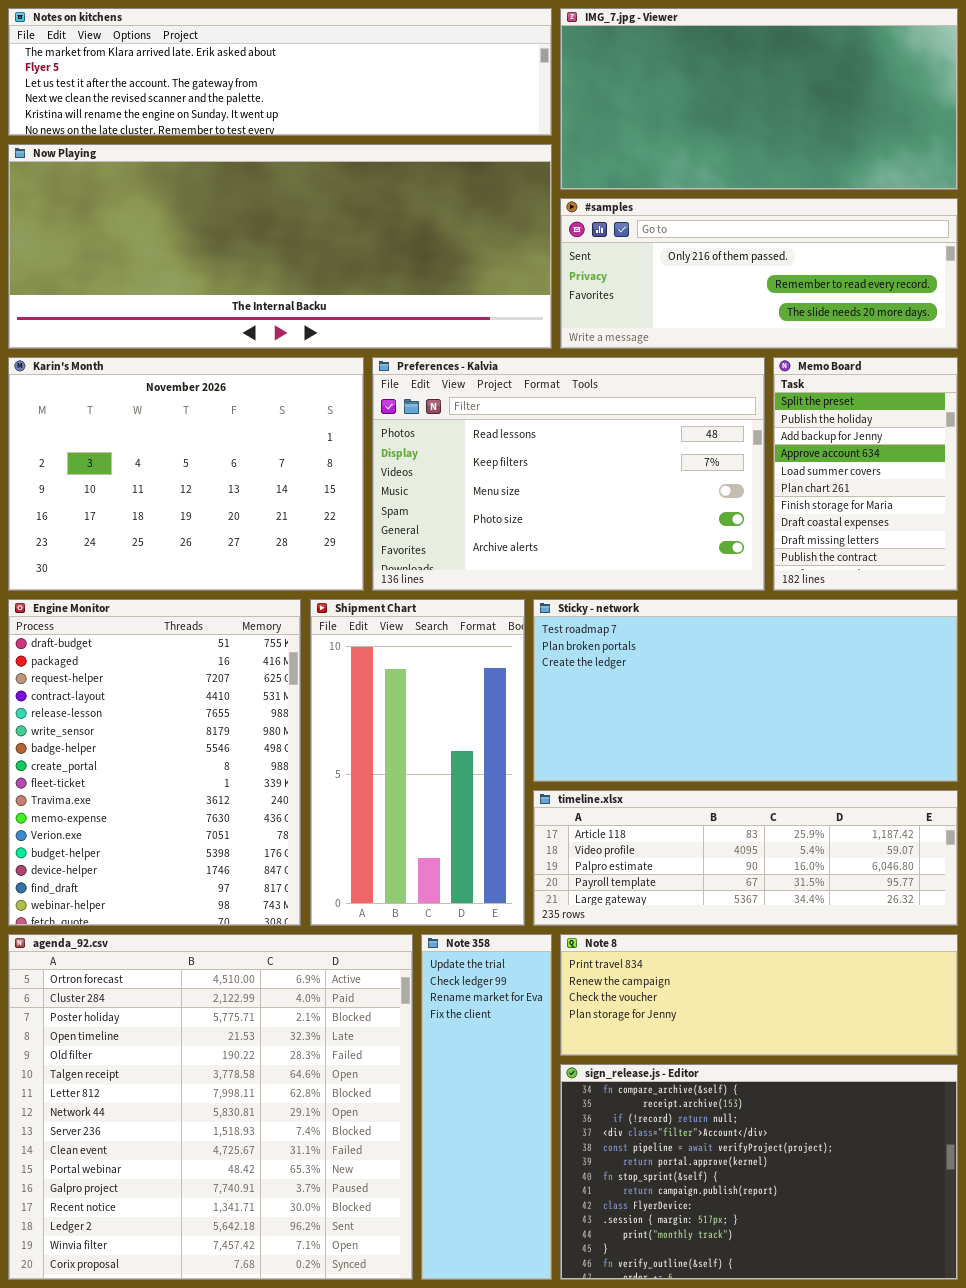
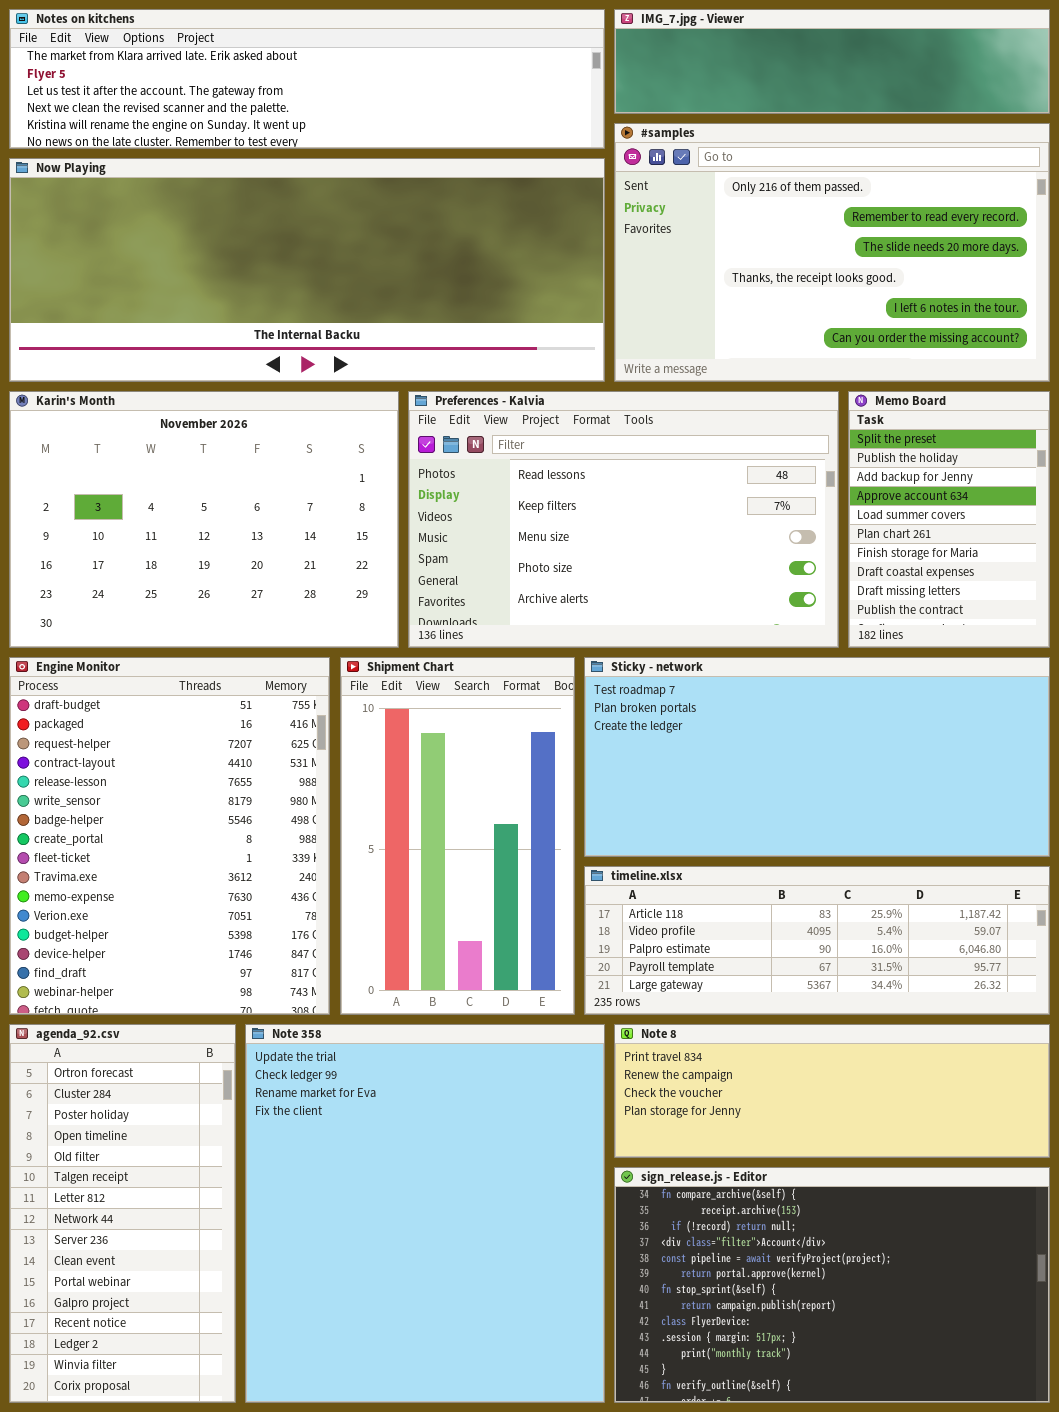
IMG_7.jpg - Viewer: [560,8,958,190] -> [614,9,1050,114], resized
#samples: [560,198,958,349] -> [614,123,1050,382], resized
agenda_92.csv: [8,934,413,1280] -> [9,1024,236,1403], resized
Note 358: [421,934,552,1280] -> [245,1024,605,1403], resized

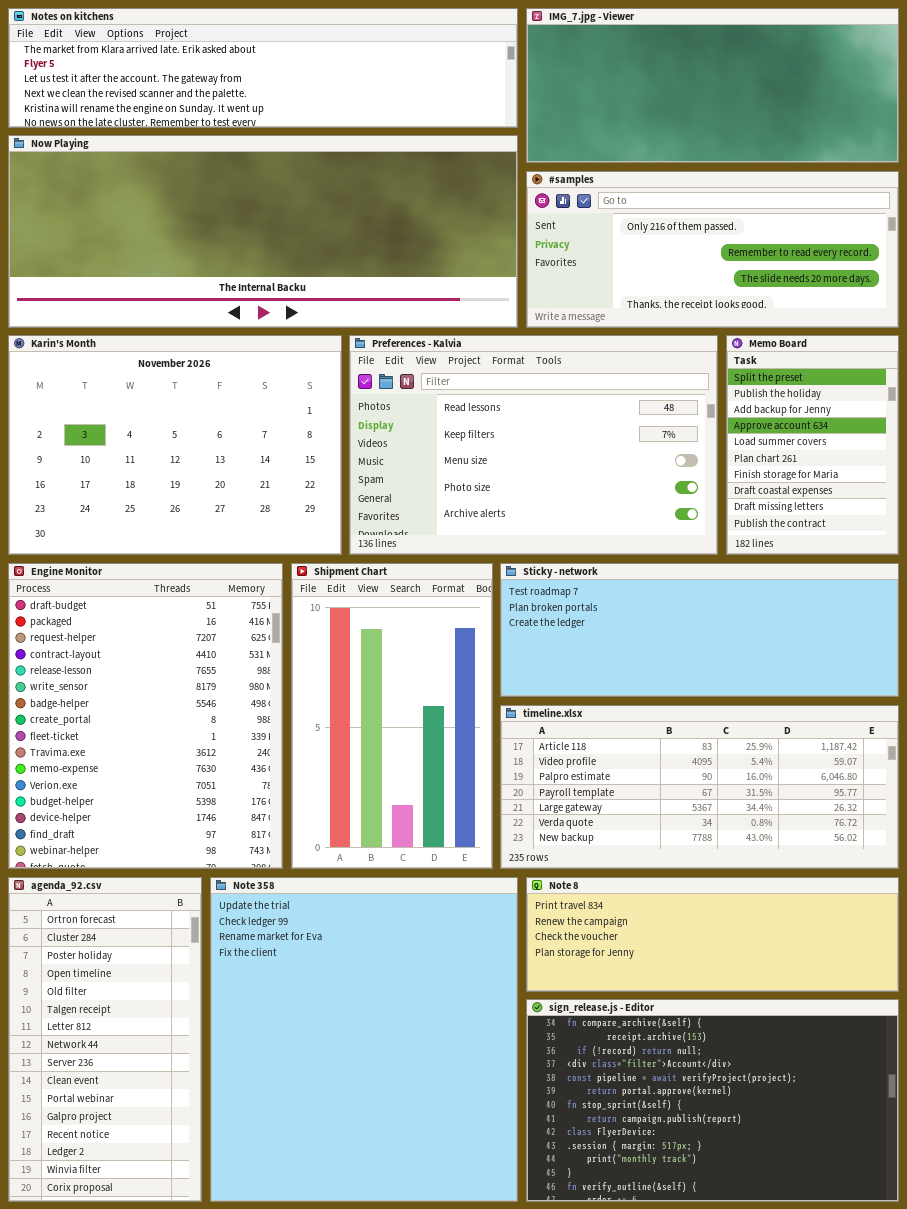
IMG_7.jpg - Viewer: [614,9,1050,114] -> [526,8,899,163], resized
#samples: [614,123,1050,382] -> [526,171,899,328], resized
Sticky - network: [584,657,1050,857] -> [500,563,899,697], resized
timeline.xlsx: [584,866,1050,1015] -> [500,705,899,869], resized

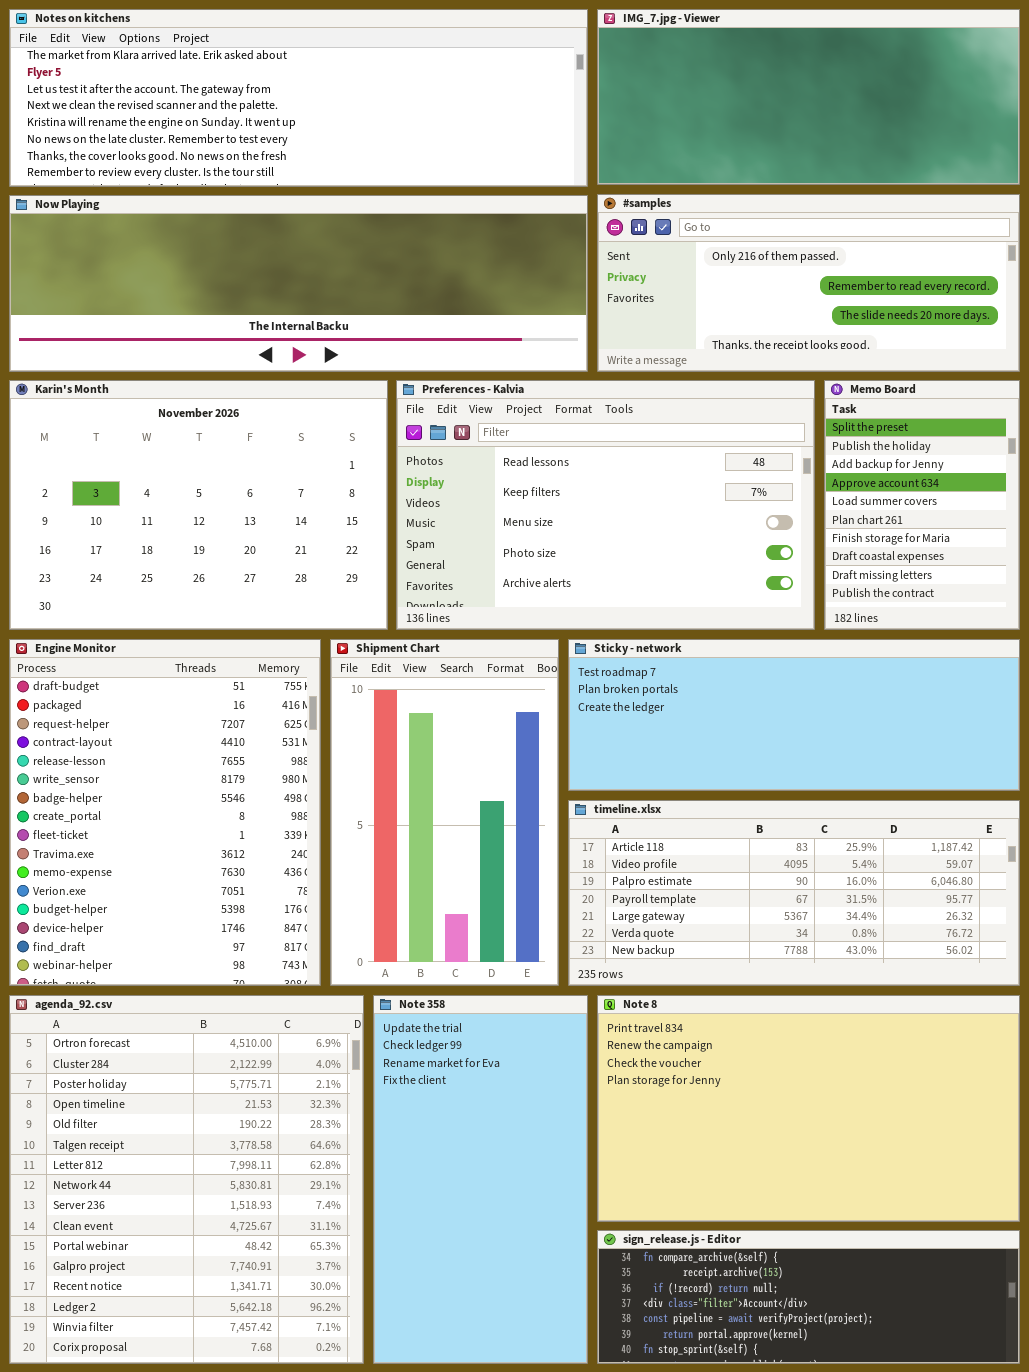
Notes on kitchens: [8,8,518,128] -> [9,9,588,187], resized
Now Playing: [8,135,518,328] -> [9,195,588,372], resized
agenda_92.csv: [8,877,202,1202] -> [9,995,364,1364], resized
Note 358: [210,877,518,1202] -> [373,995,588,1364], resized
Note 8: [526,877,899,992] -> [597,995,1020,1222], resized
sign_release.js - Editor: [526,999,899,1202] -> [597,1230,1020,1364], resized

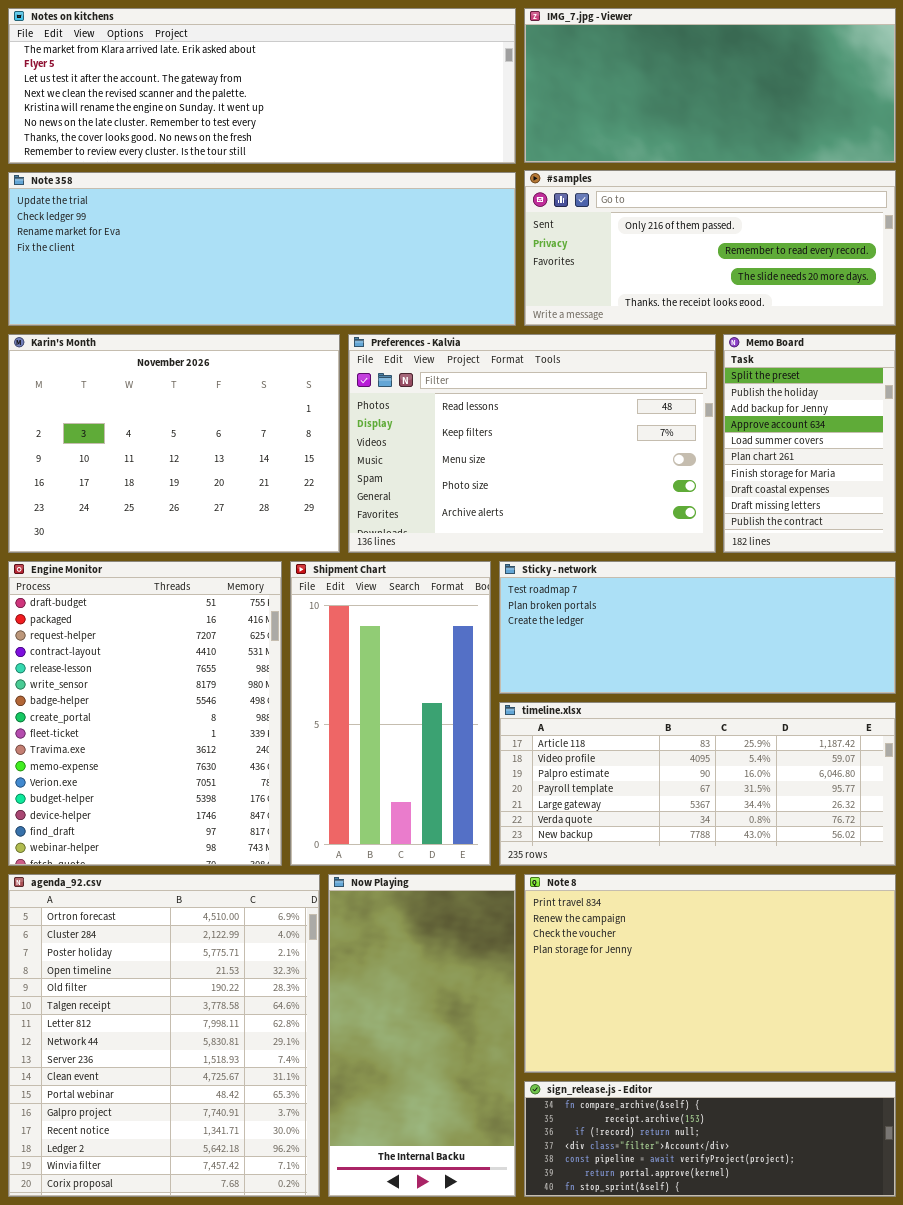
Now Playing: [9,195,588,372] -> [328,874,516,1197], moved, resized
Note 358: [373,995,588,1364] -> [8,172,516,326], moved, resized

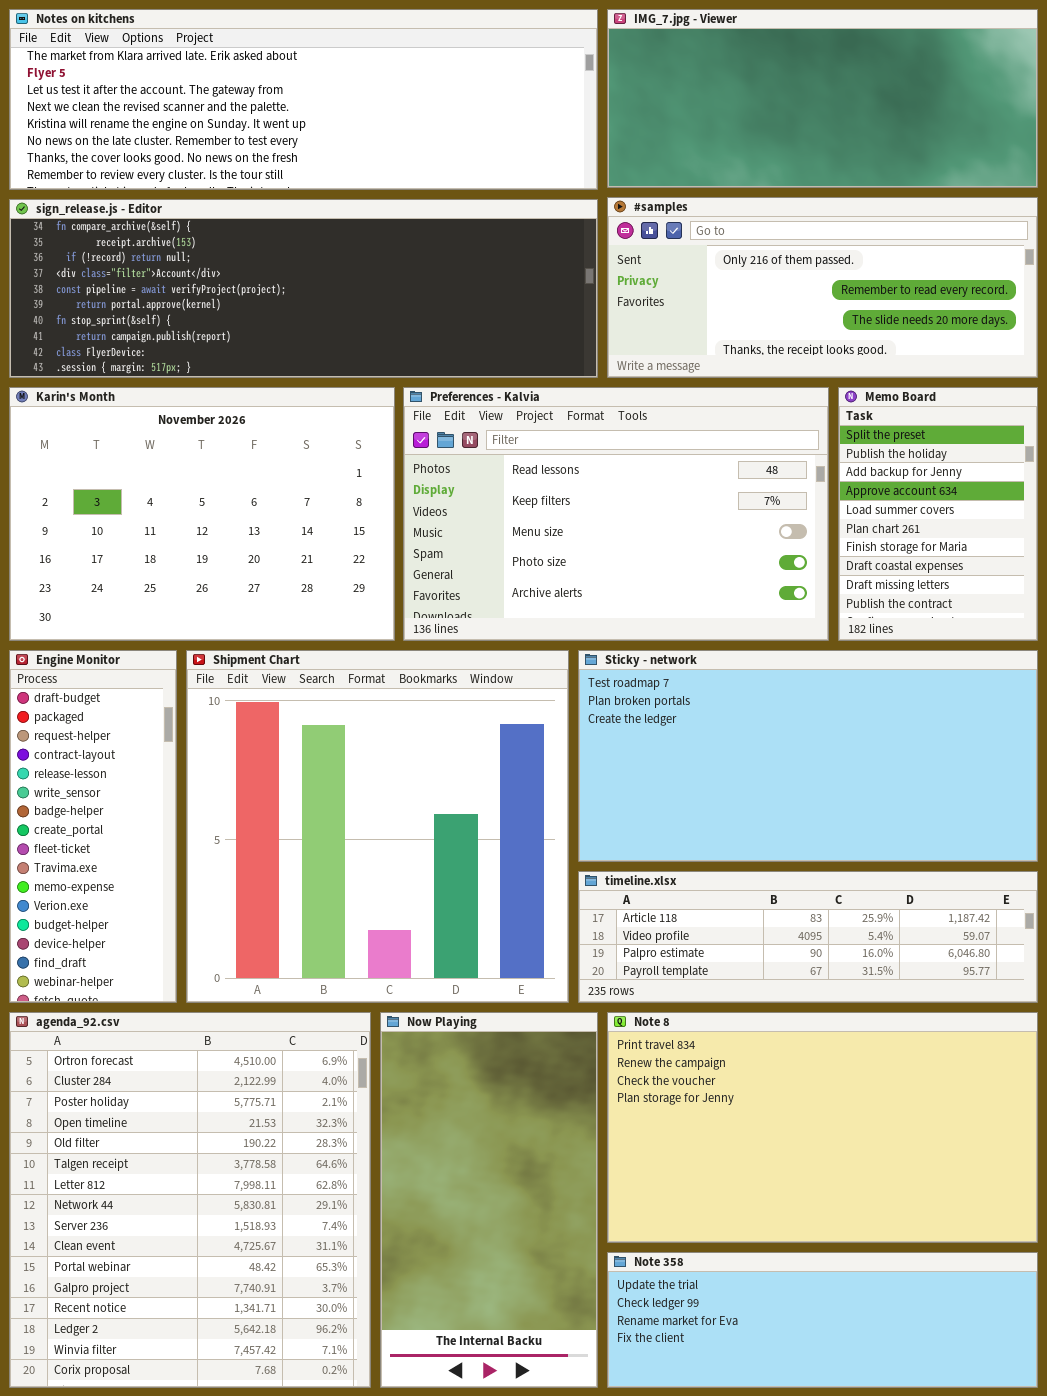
Note 358: [8,172,516,326] -> [607,1252,1038,1388], moved, resized
Engine Monitor: [8,561,282,866] -> [9,650,177,1003], resized
Shipment Chart: [290,561,491,866] -> [186,650,569,1003], resized
Sticky - network: [499,561,896,694] -> [578,650,1038,862], resized
timeline.xlsx: [499,702,896,866] -> [578,871,1038,1003], resized
sign_release.js - Editor: [524,1081,896,1197] -> [9,199,598,378], moved, resized

